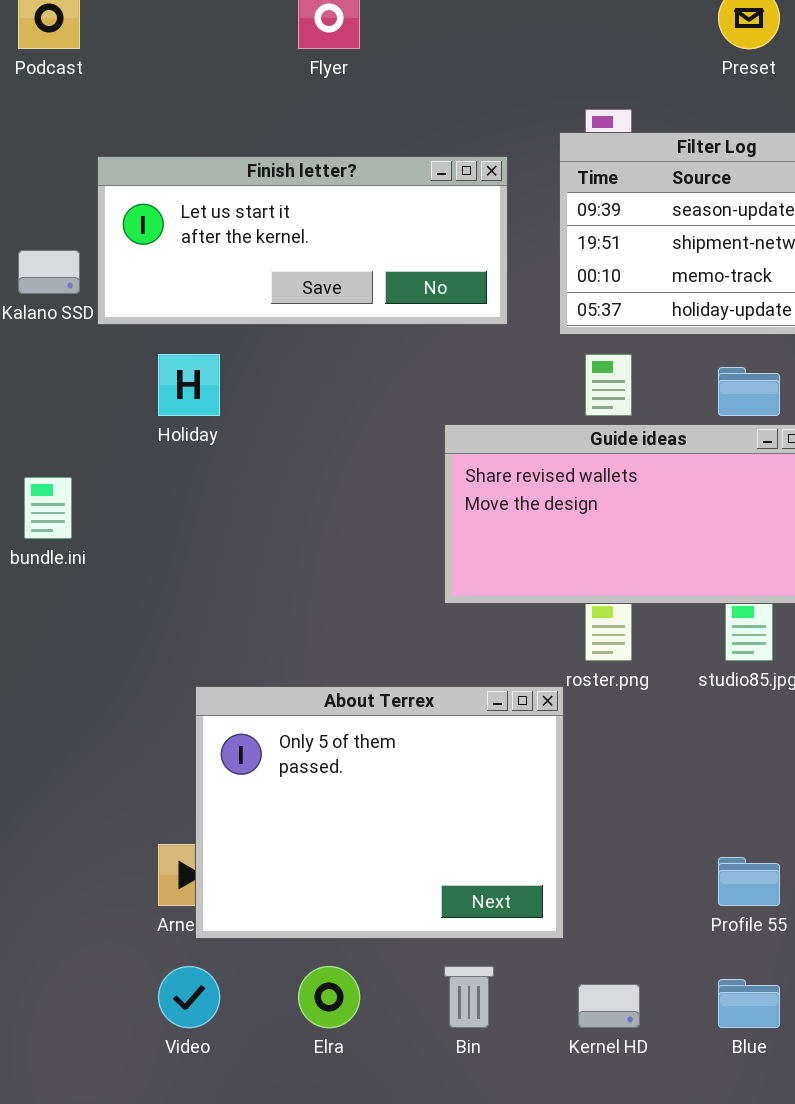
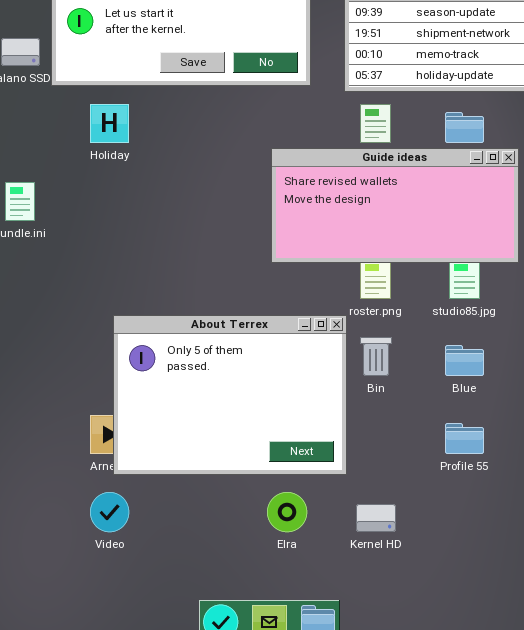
Elra: [298,966,360,1028] -> [267,492,307,532], moved
Bin: [444,966,494,1028] -> [360,337,392,376], moved
Blue: [718,979,780,1028] -> [445,345,484,376], moved

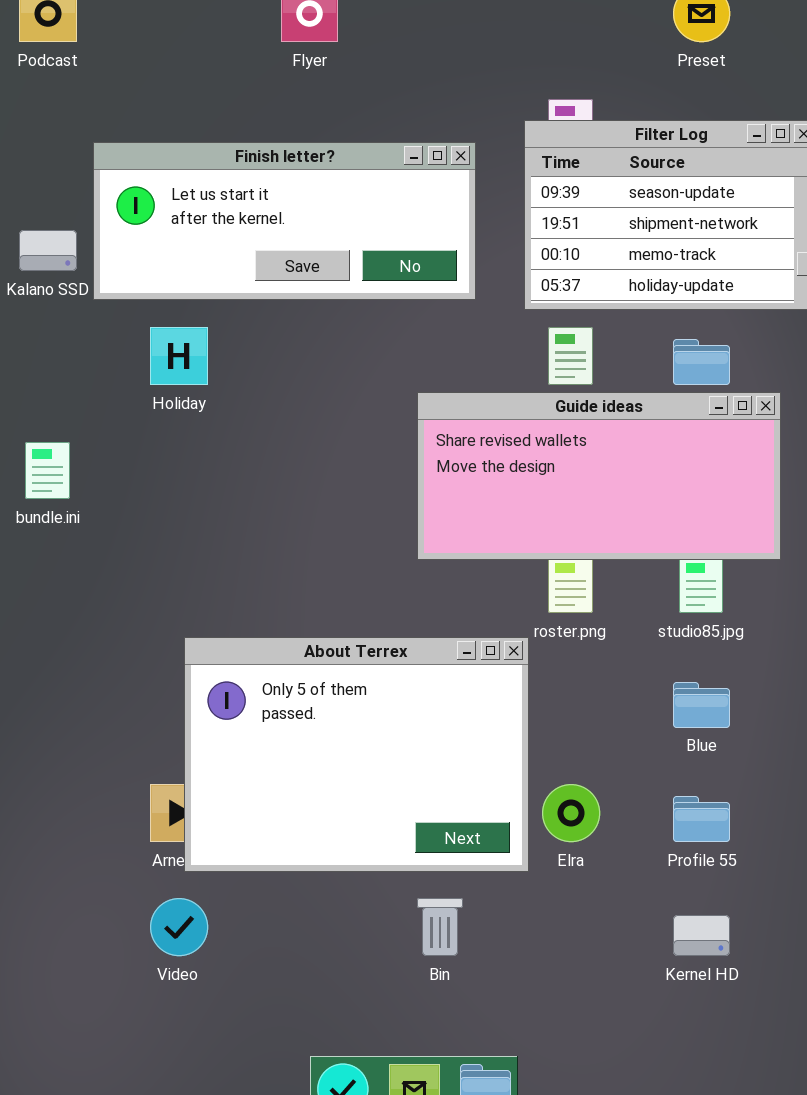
Bin: [360,337,392,376] -> [417,898,463,956], moved
Elra: [267,492,307,532] -> [542,784,600,842], moved
Kernel HD: [356,504,396,532] -> [673,915,730,956], moved

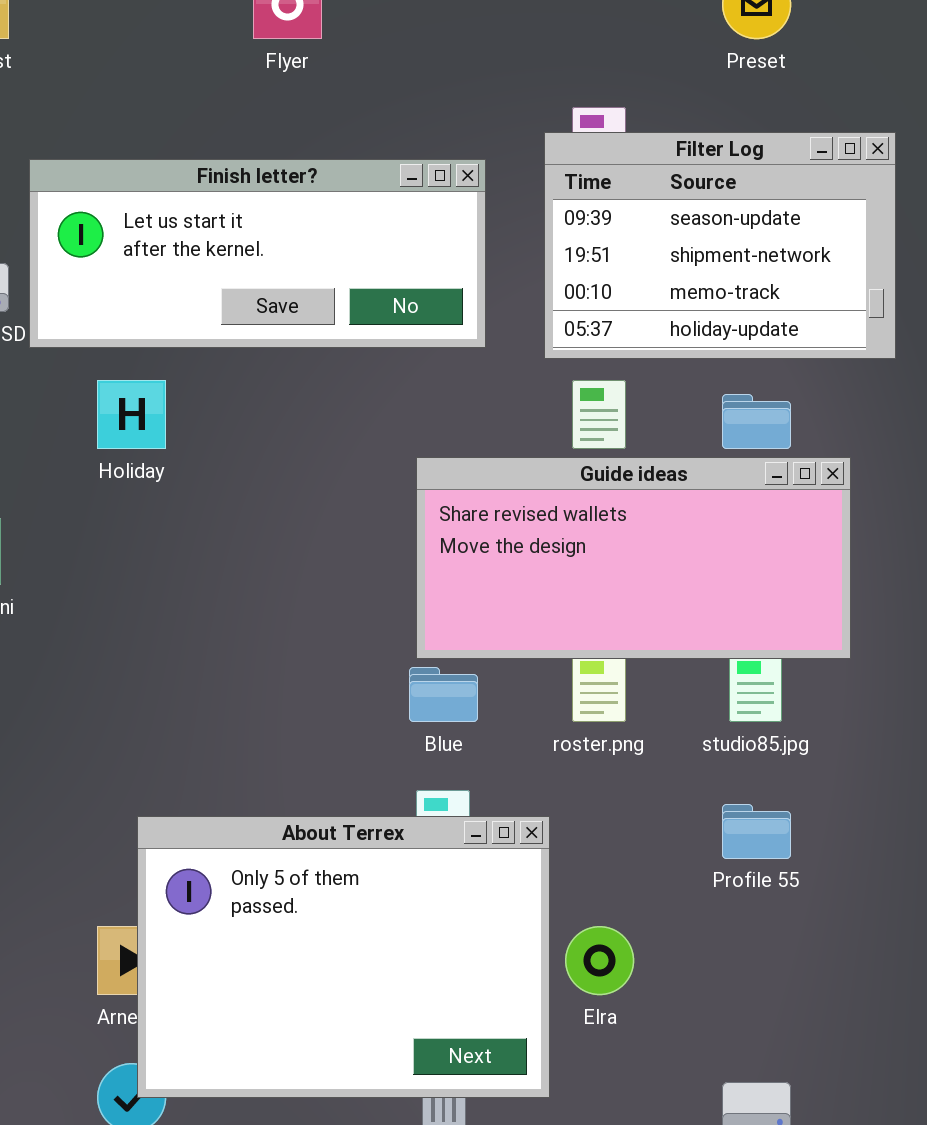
About Terrex: [184,637,529,872] -> [137,816,550,1098], moved
Blue: [673,682,730,728] -> [409,667,478,722], moved
Profile 55: [673,796,730,842] -> [722,804,791,859], moved

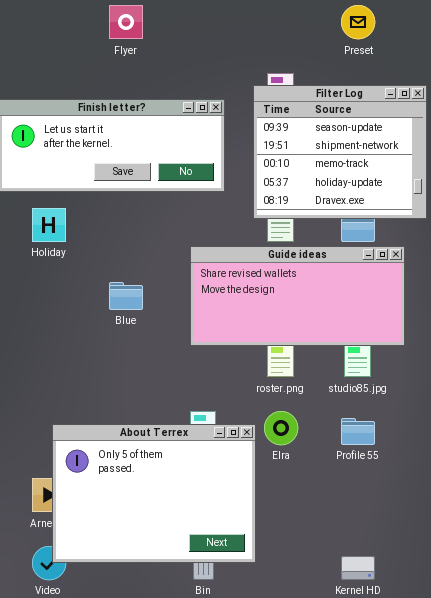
Filter Log: [544,132,896,359] -> [253,85,427,219], resized
Blue: [409,667,478,722] -> [109,282,143,310], moved
Elra: [565,926,634,995] -> [264,411,298,445], moved

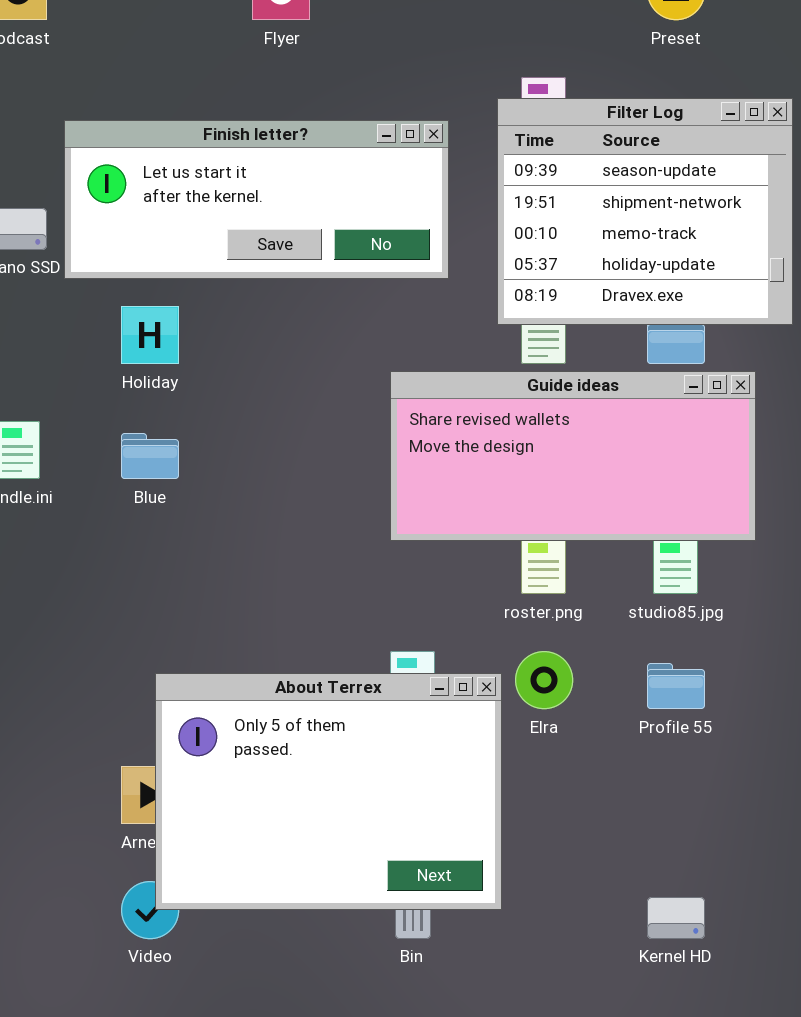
Blue: [109,282,143,310] -> [121,433,179,479], moved

